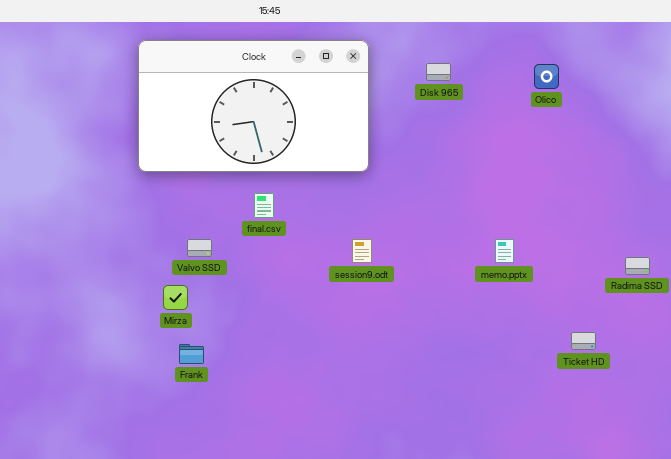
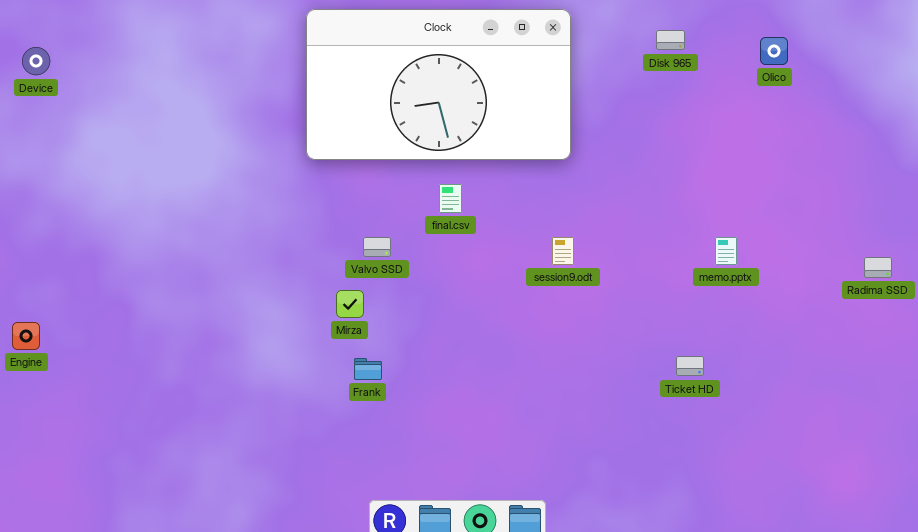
Disk 965: [426,63,451,81] -> [656,30,685,50], moved
Ticket HD: [571,332,596,350] -> [676,356,704,376], moved

